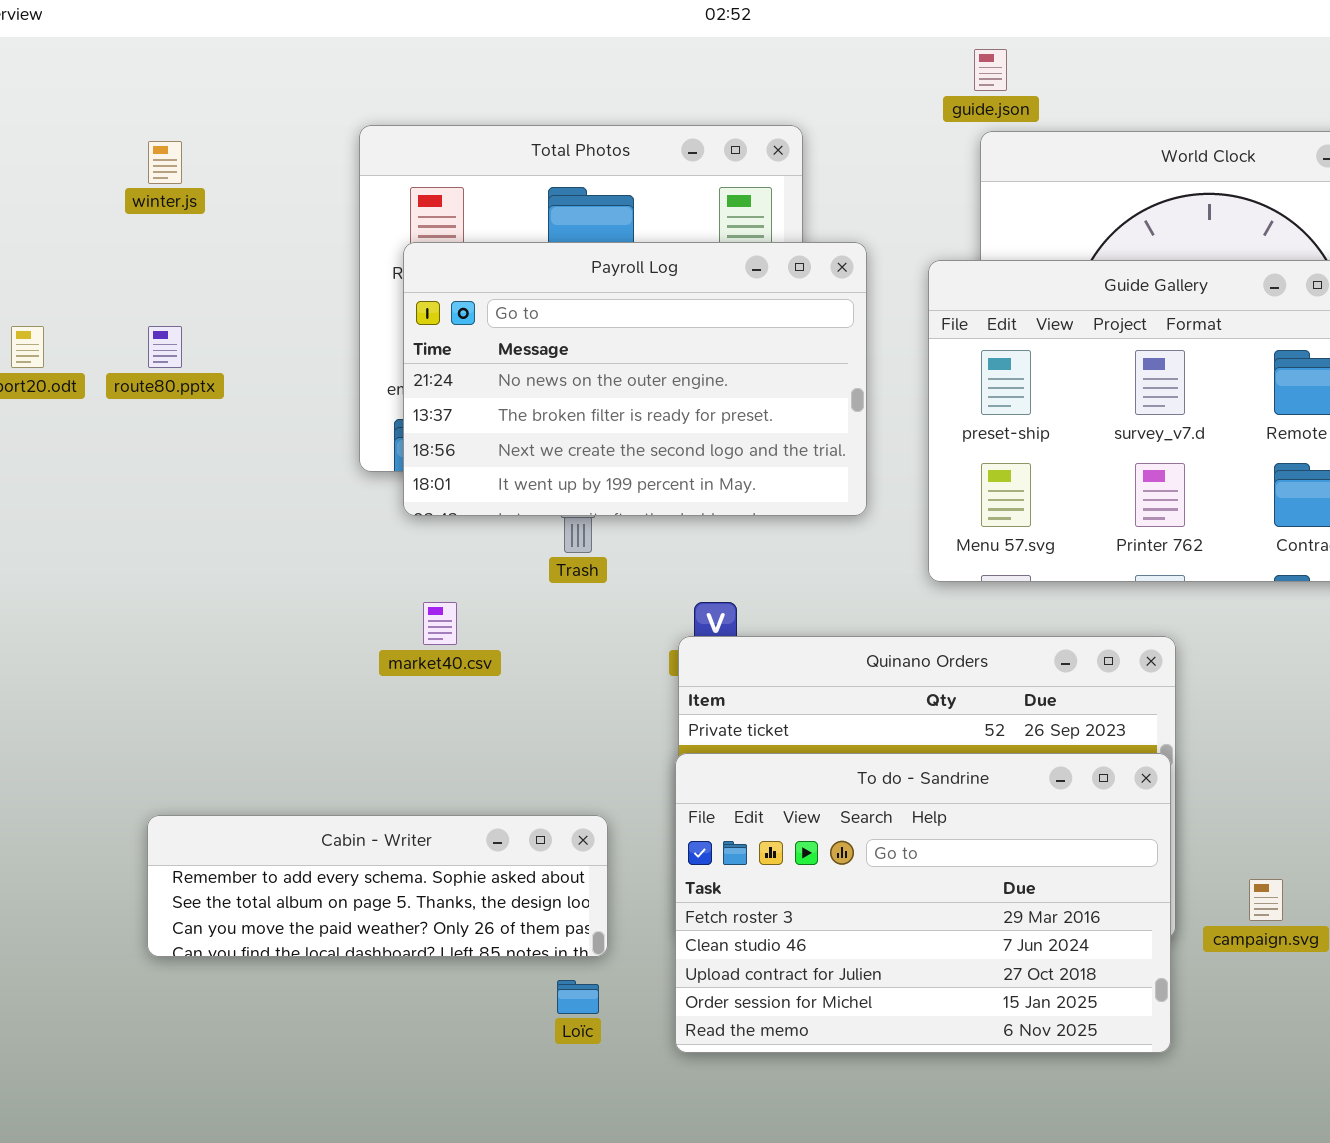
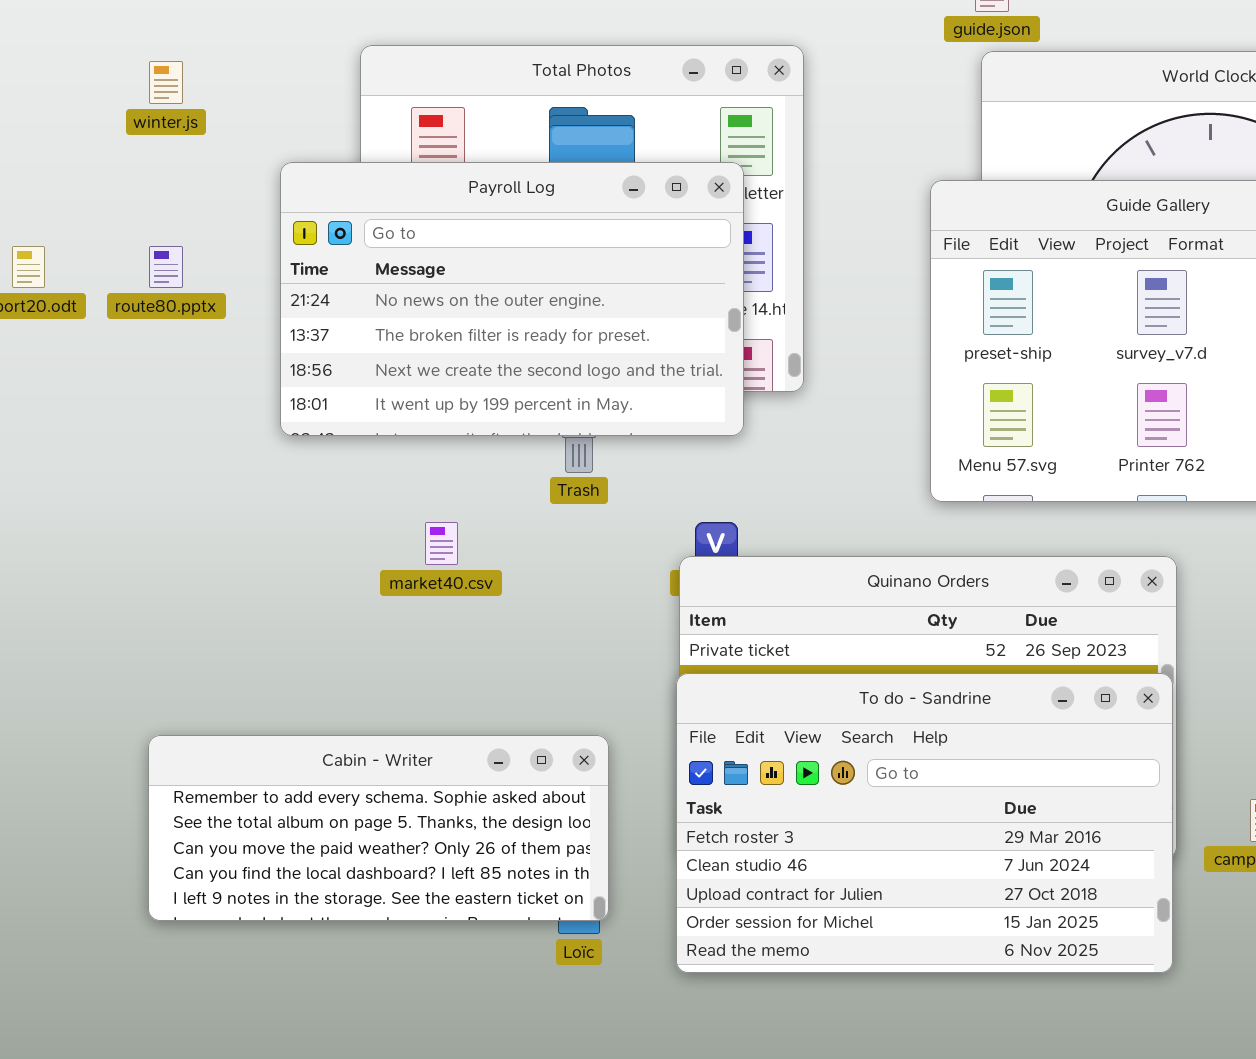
Payroll Log: [403,242,867,516] -> [280,162,744,436], moved
Cabin - Writer: [147,815,608,957] -> [148,735,609,921], resized

